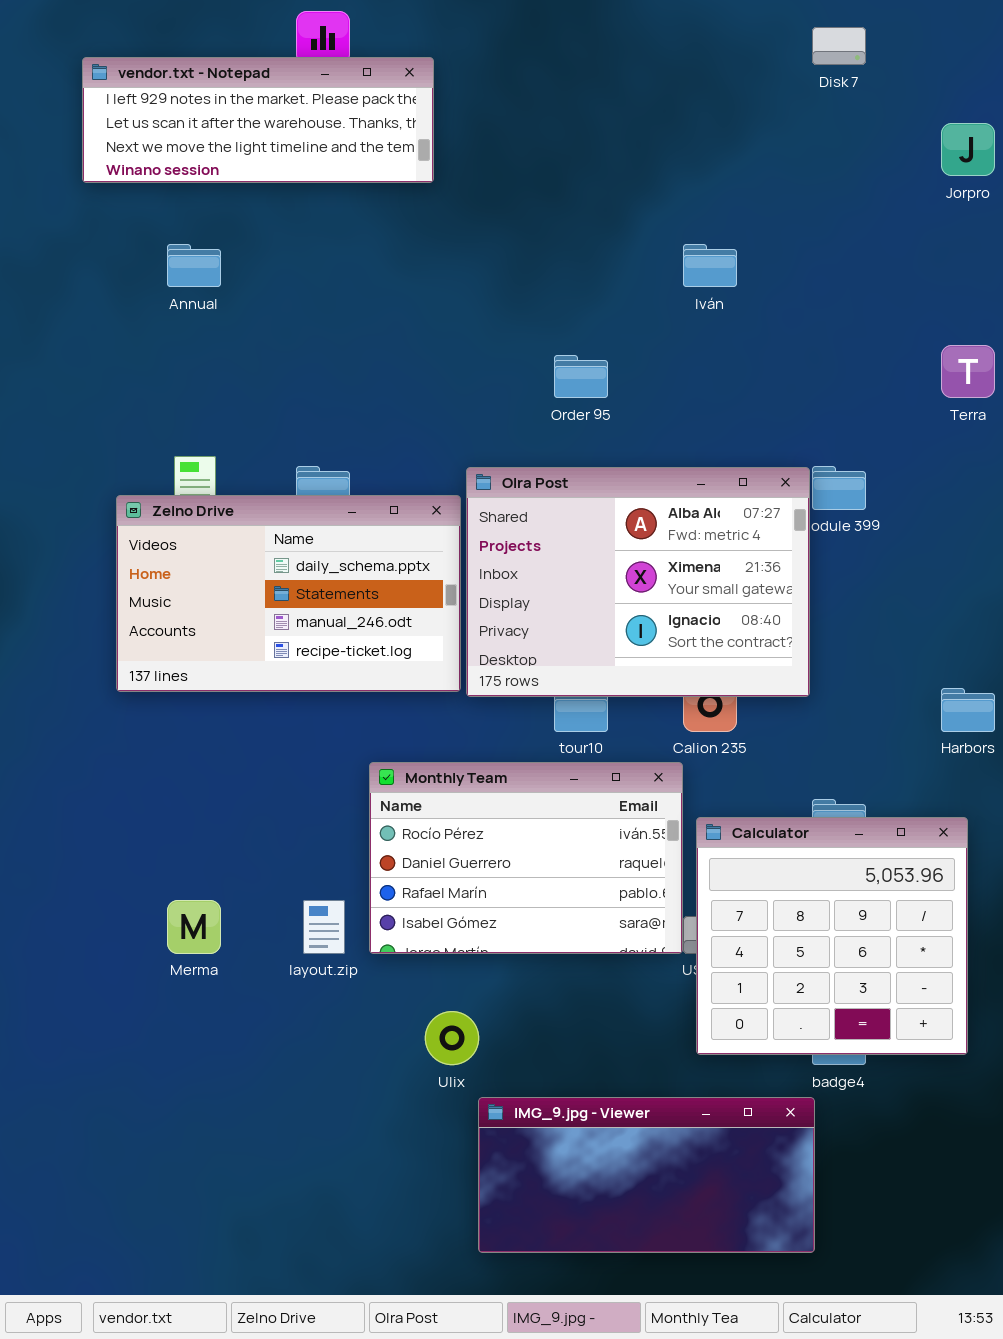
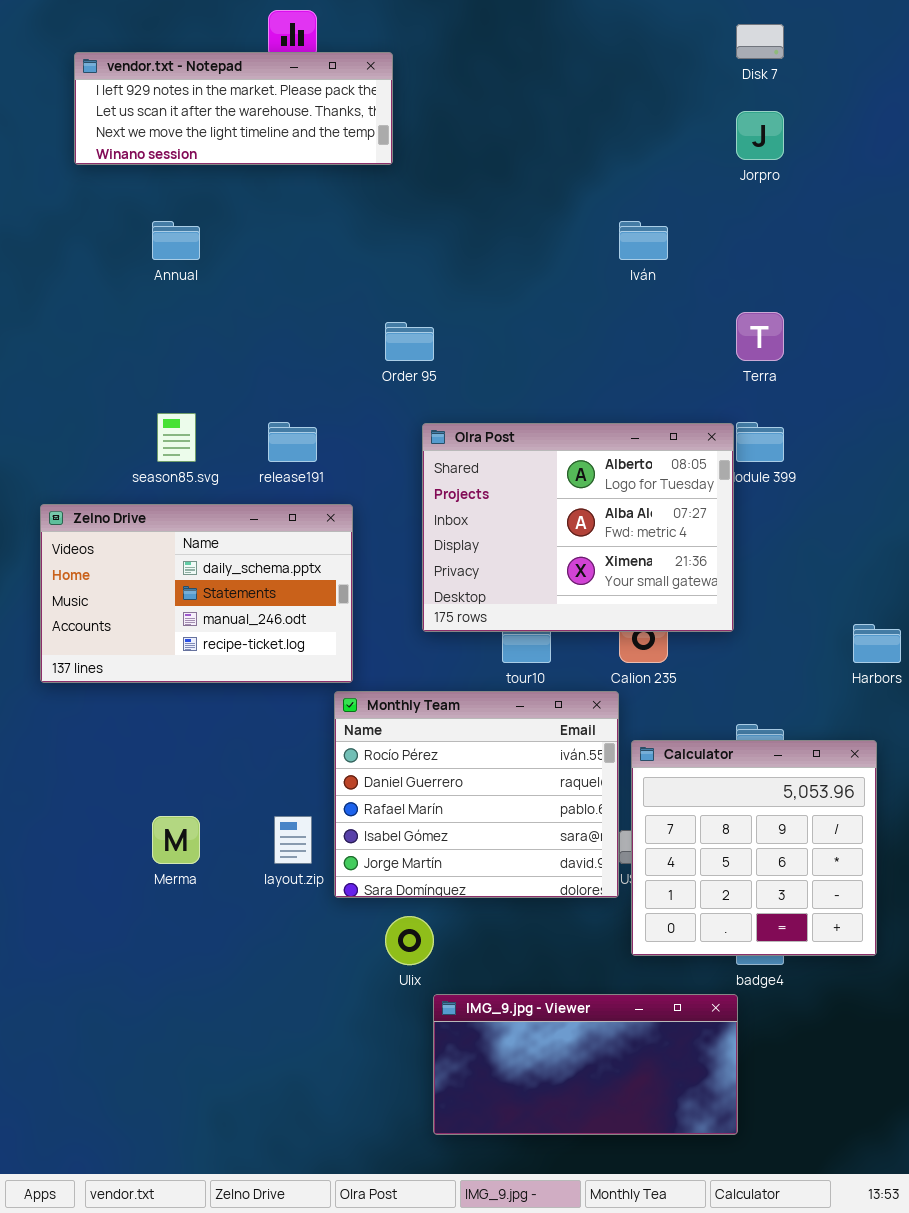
Jorpro: [941,123,995,176] -> [736,111,784,160], moved
Terra: [941,345,995,398] -> [736,312,784,361], moved
Order 95: [554,355,608,398] -> [385,322,434,361], moved
Olra Post: [466,467,810,697] -> [422,423,734,632], scrolled up 1 row
Zelno Drive: [116,495,461,692] -> [40,504,353,683], moved
Monthly Team: [369,762,683,954] -> [334,691,619,898], resized

